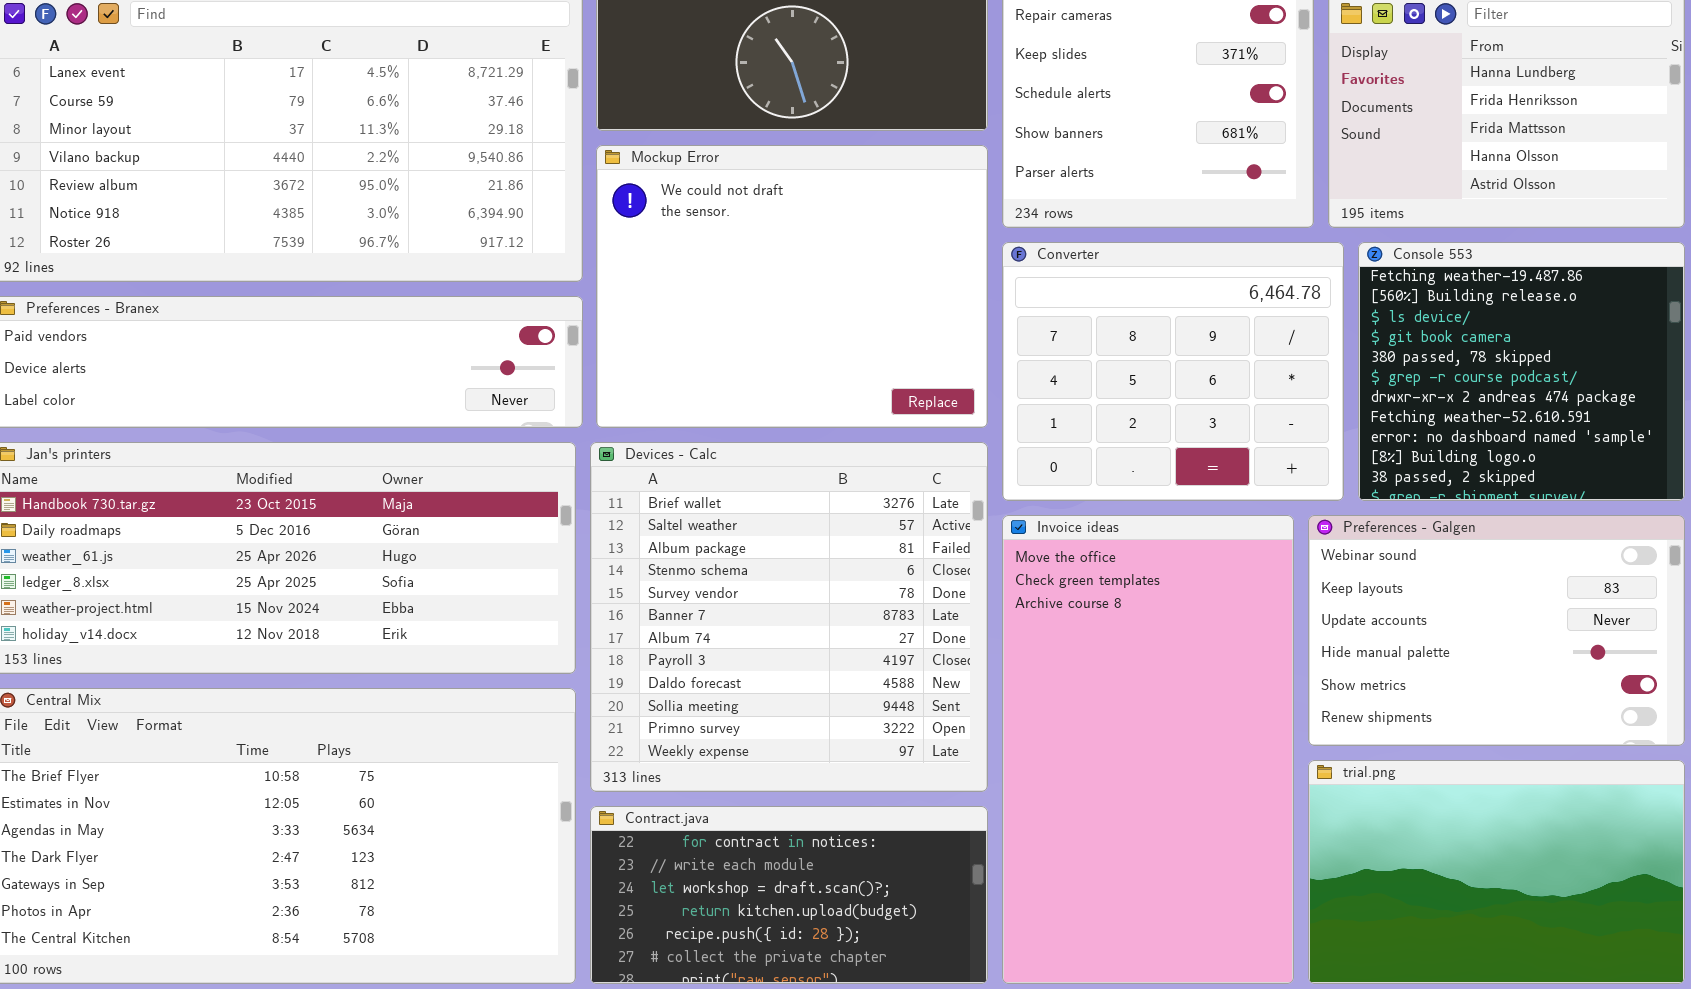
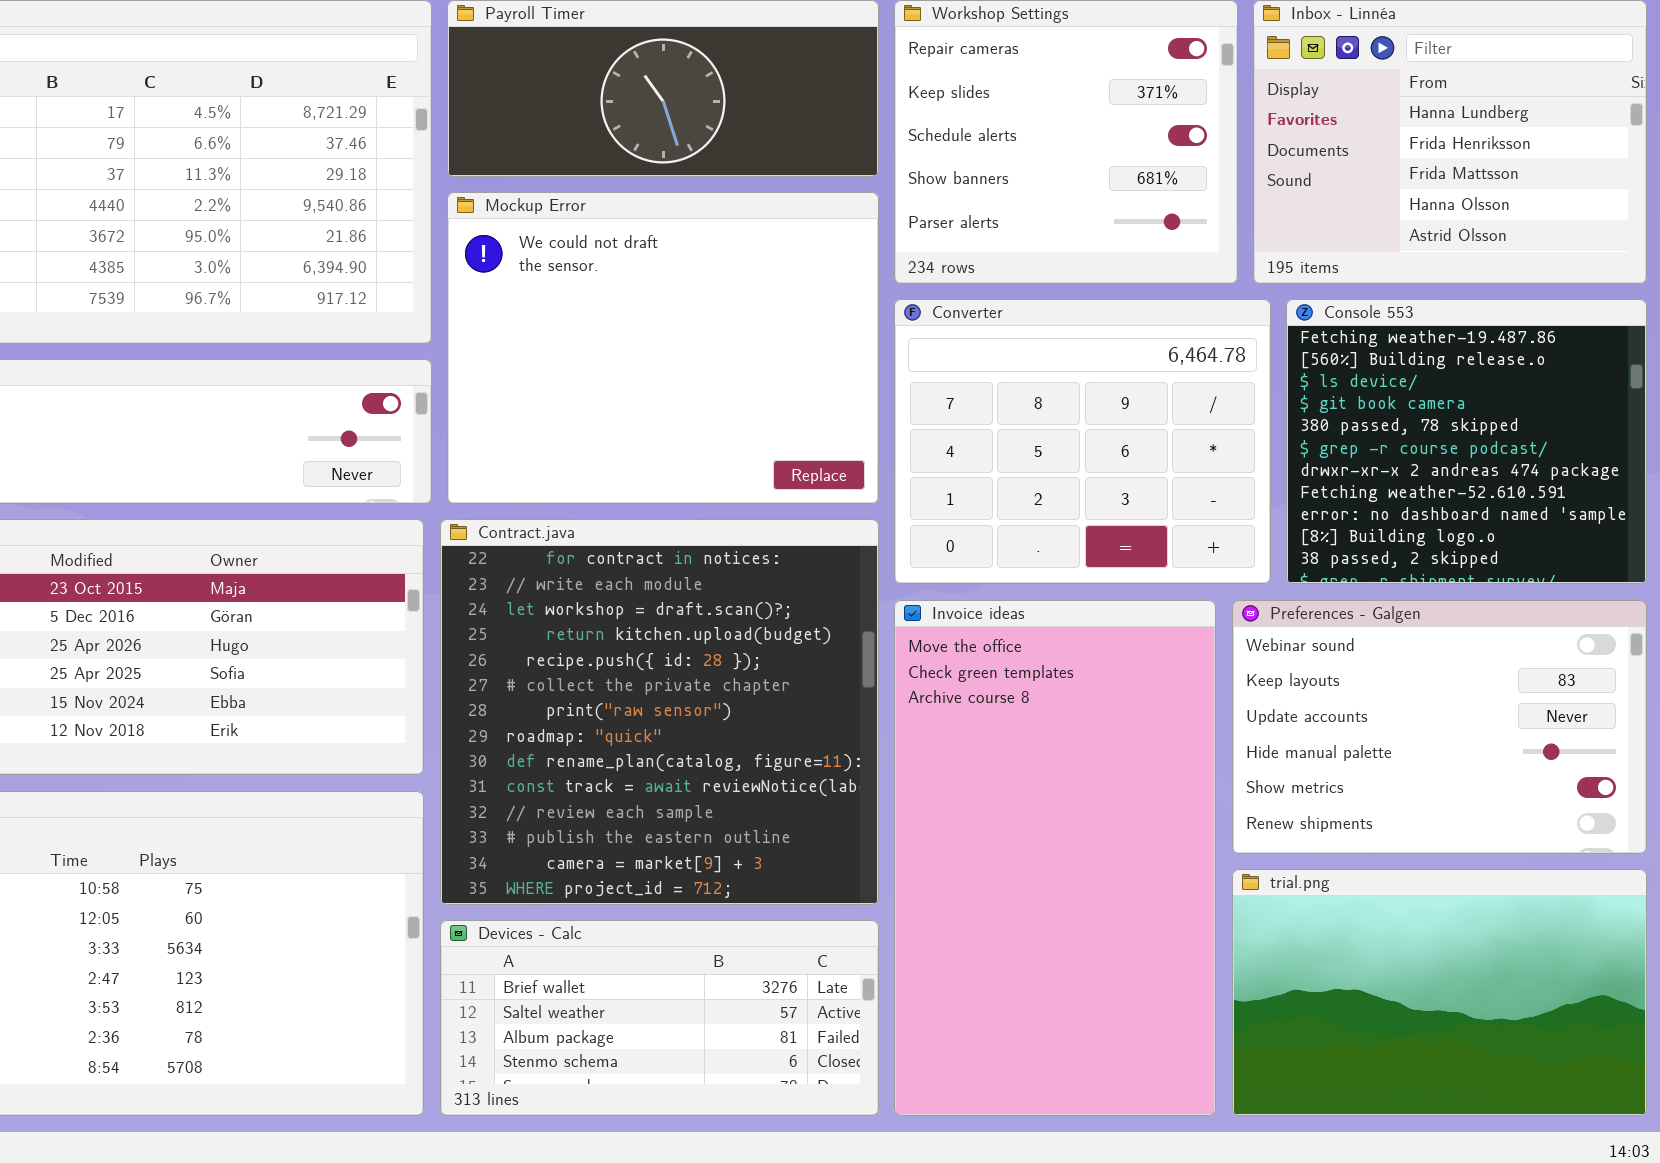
Devices - Calc: [590,442,988,792] -> [440,920,879,1116], moved, resized
Contract.java: [590,806,988,984] -> [440,519,879,905], moved, resized

